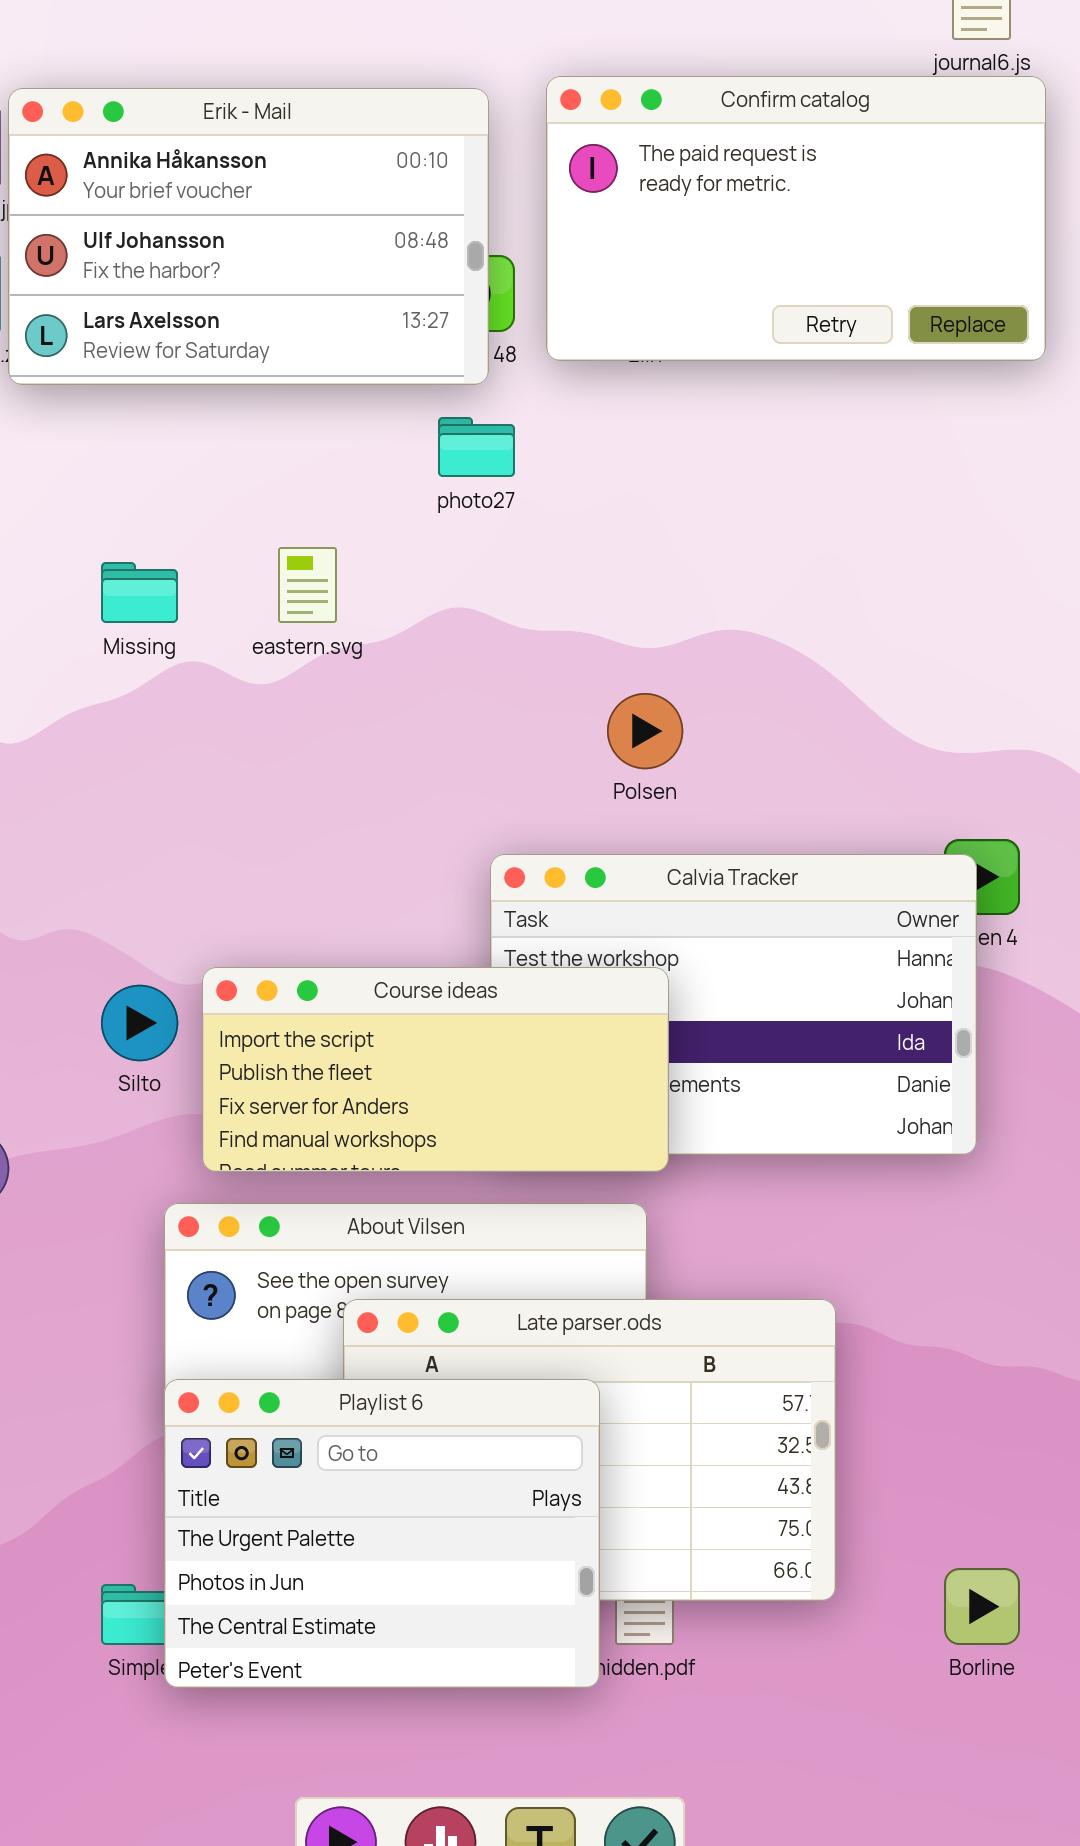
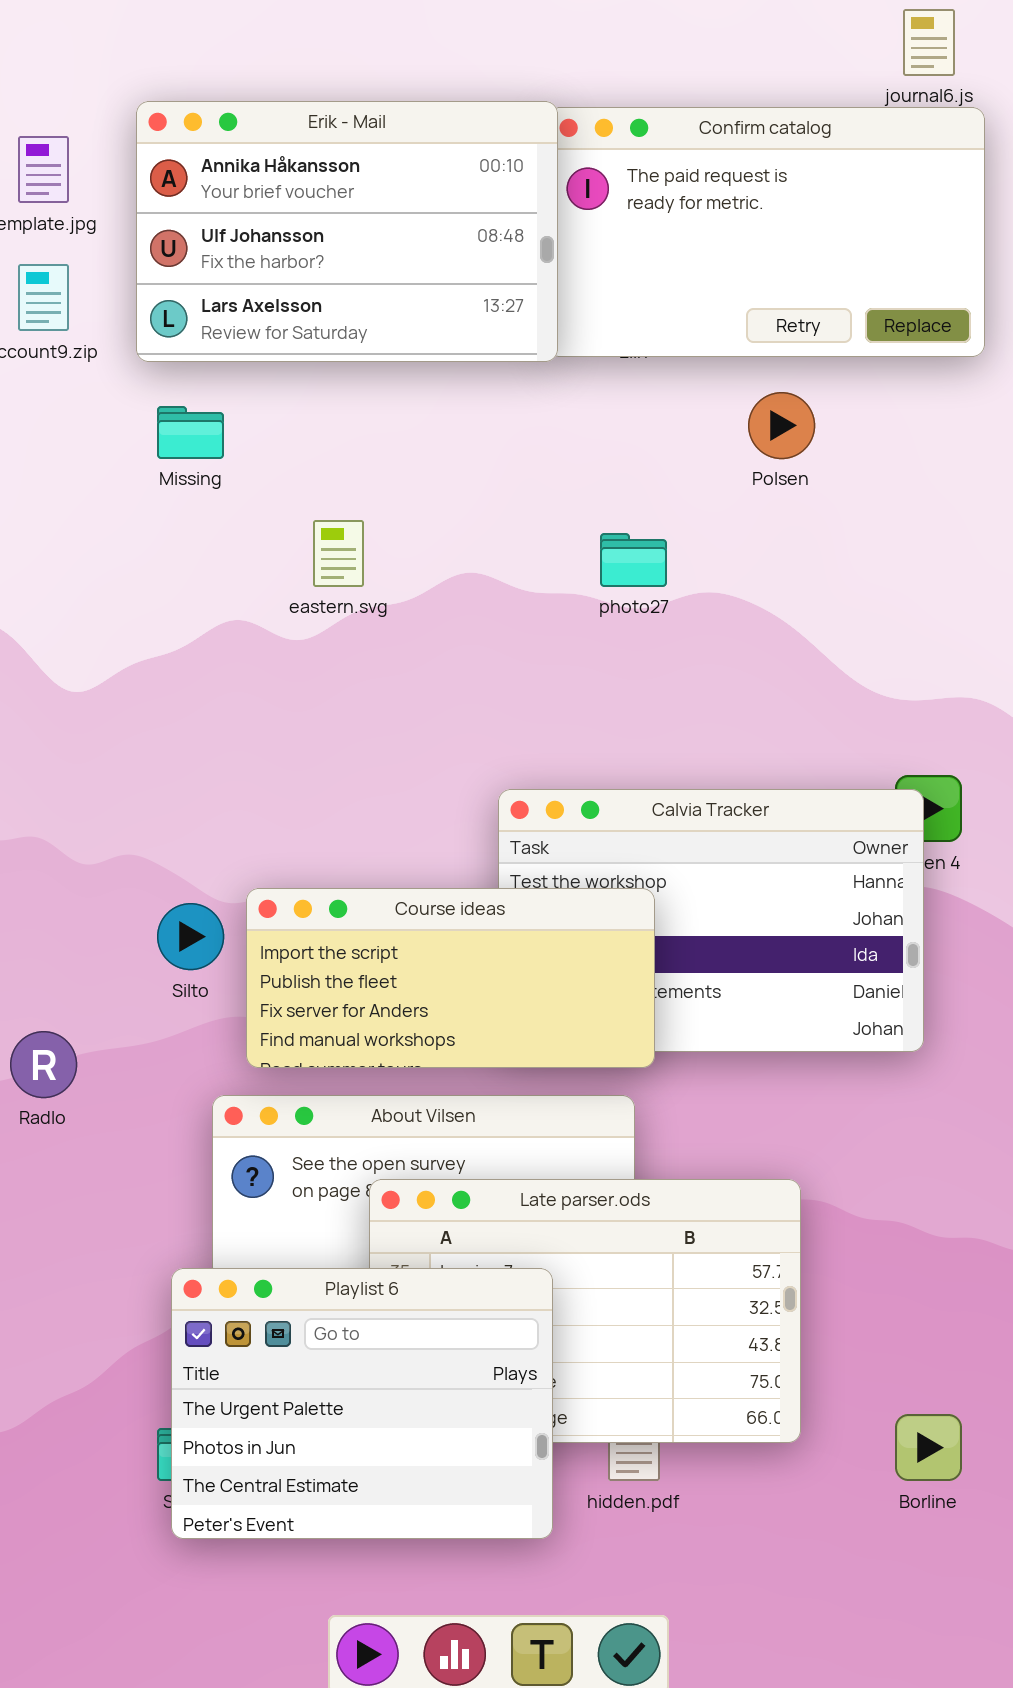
Erik - Mail: [8,88,489,385] -> [136,101,558,362], moved
photo27: [438,417,515,477] -> [600,533,667,587], moved
Missing: [101,562,178,623] -> [157,406,224,459], moved
Polsen: [607,693,683,769] -> [748,392,815,459], moved
Playlist 6: [164,1379,600,1688] -> [171,1268,553,1539], moved

